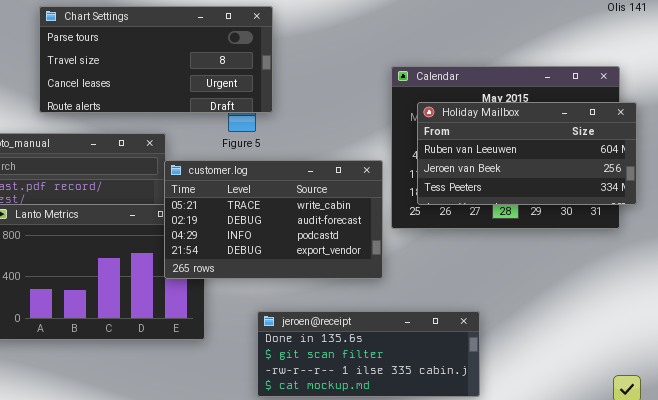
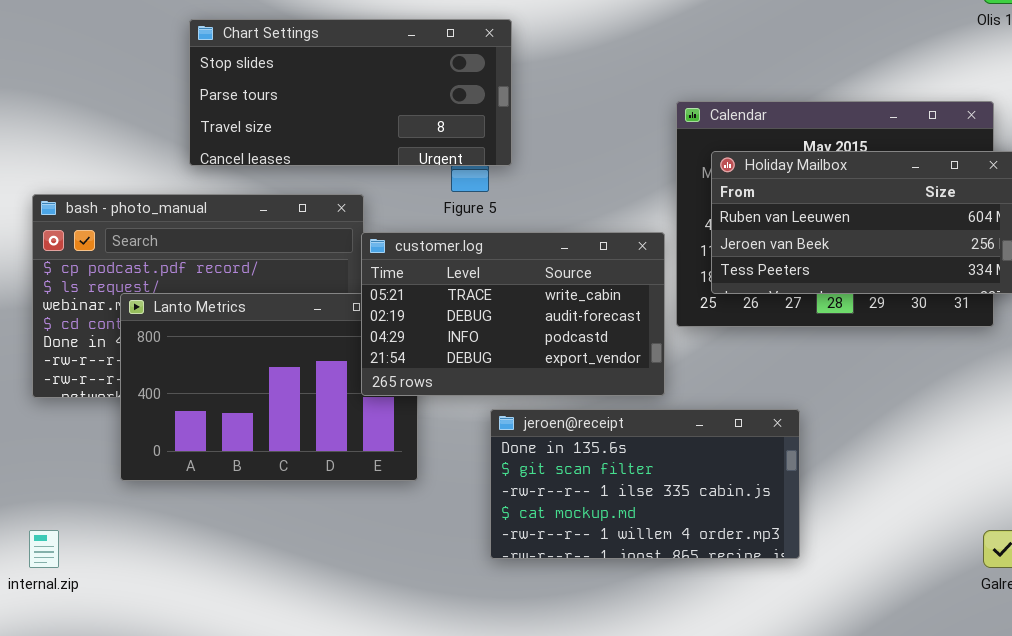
Chart Settings: [39,6,273,113] -> [189,19,512,166], scrolled up 1 row
jeroen@receipt: [257,311,480,397] -> [490,409,800,559], resized

